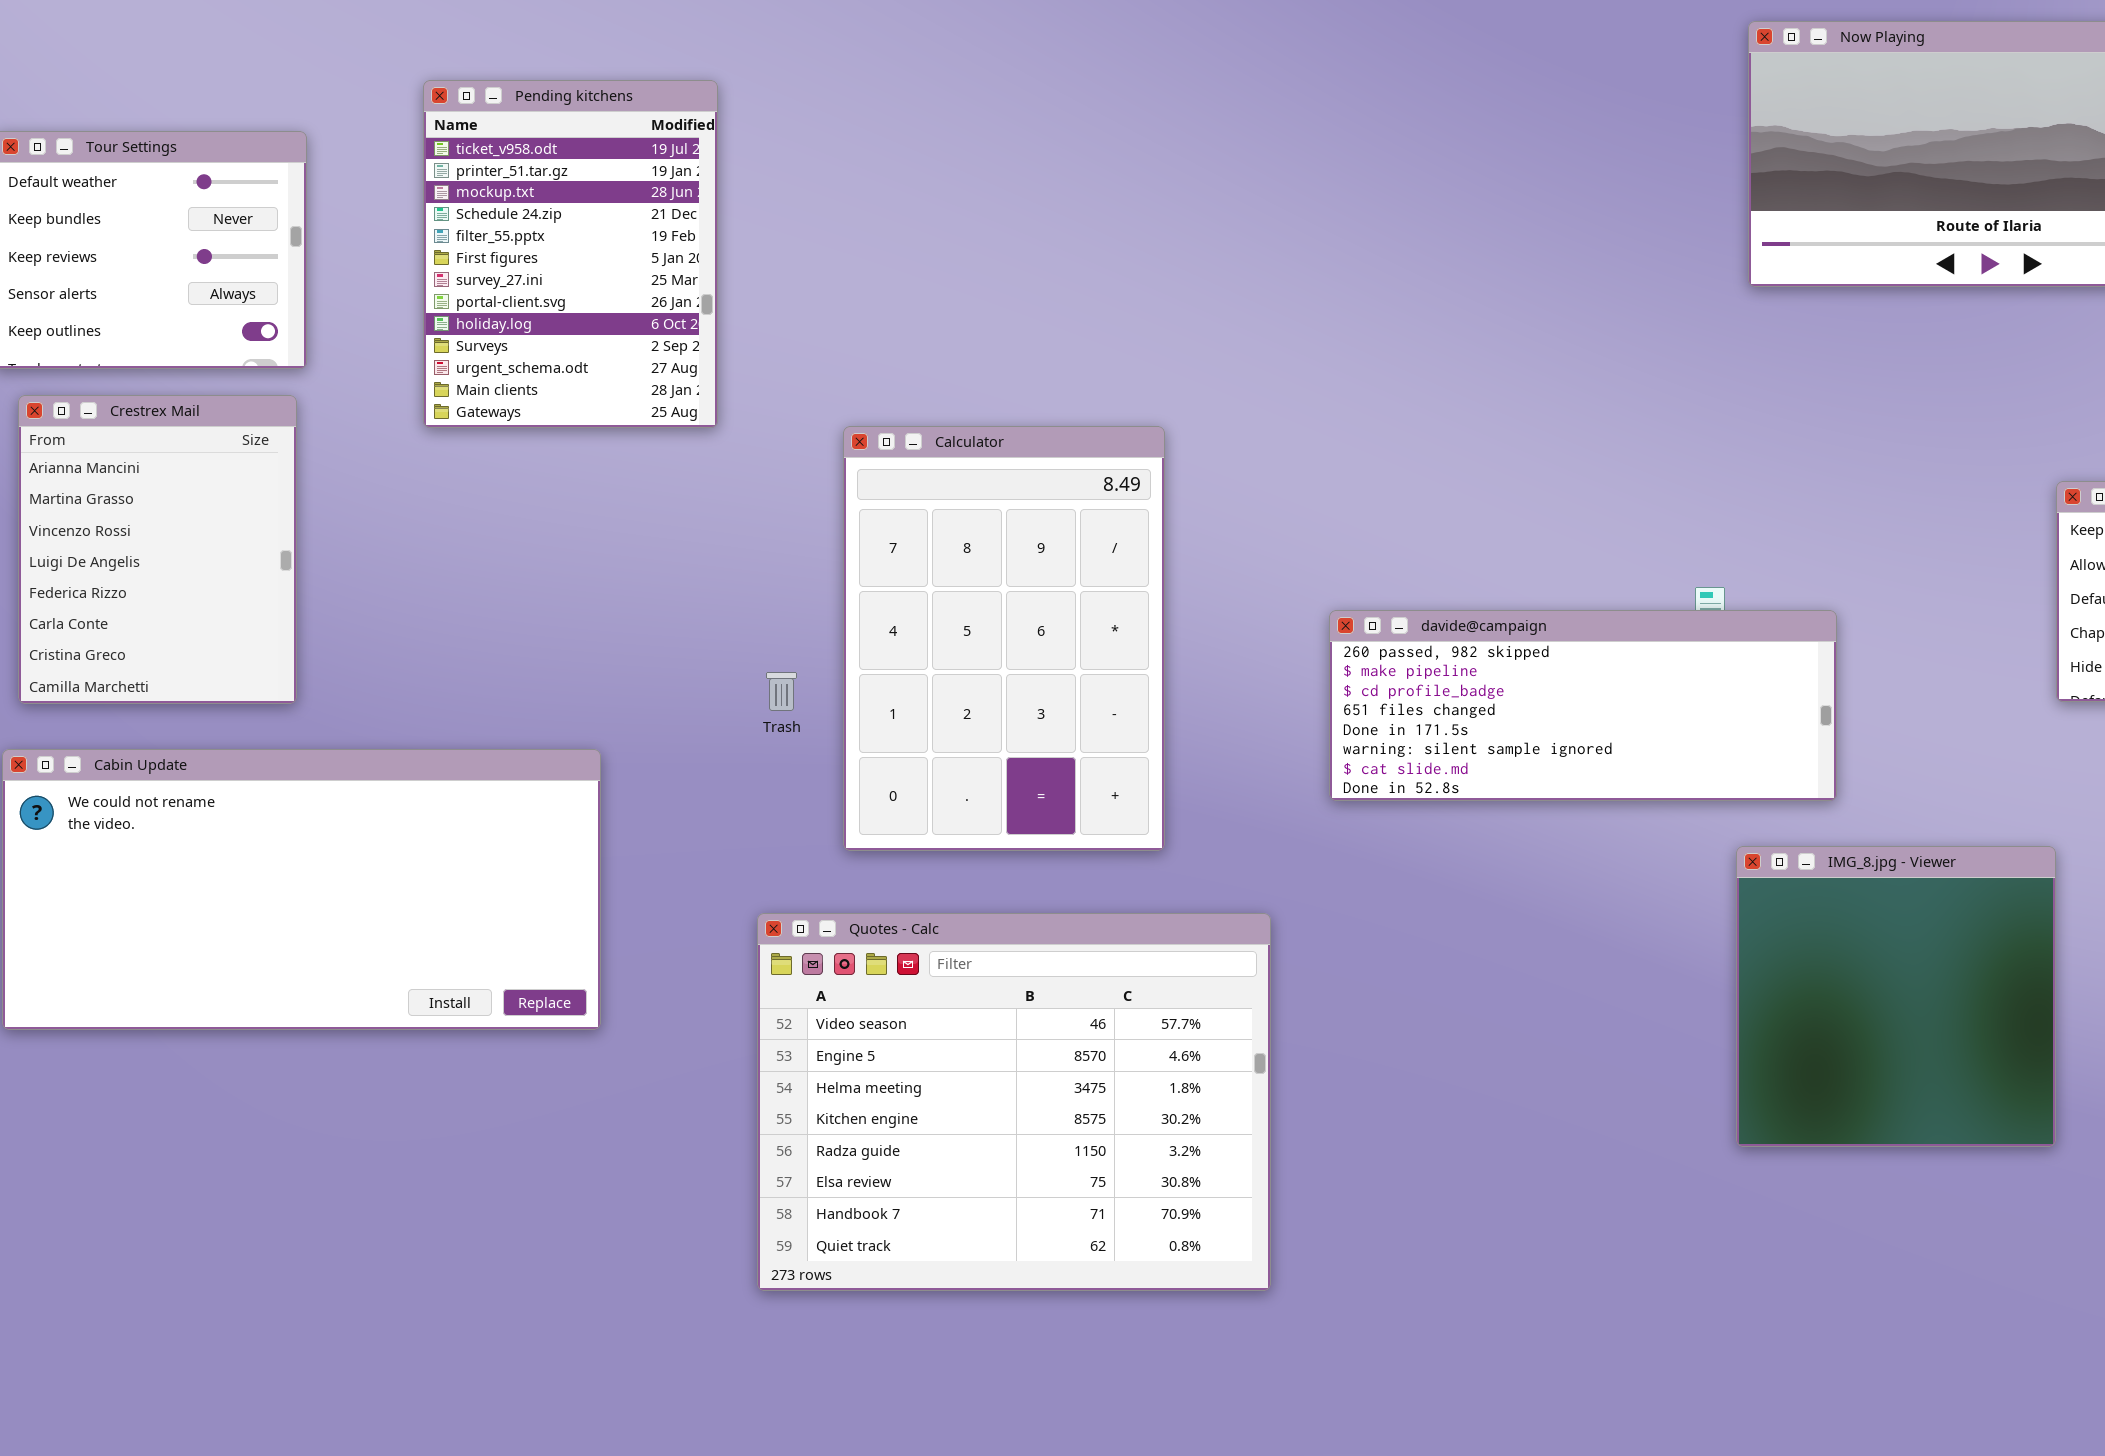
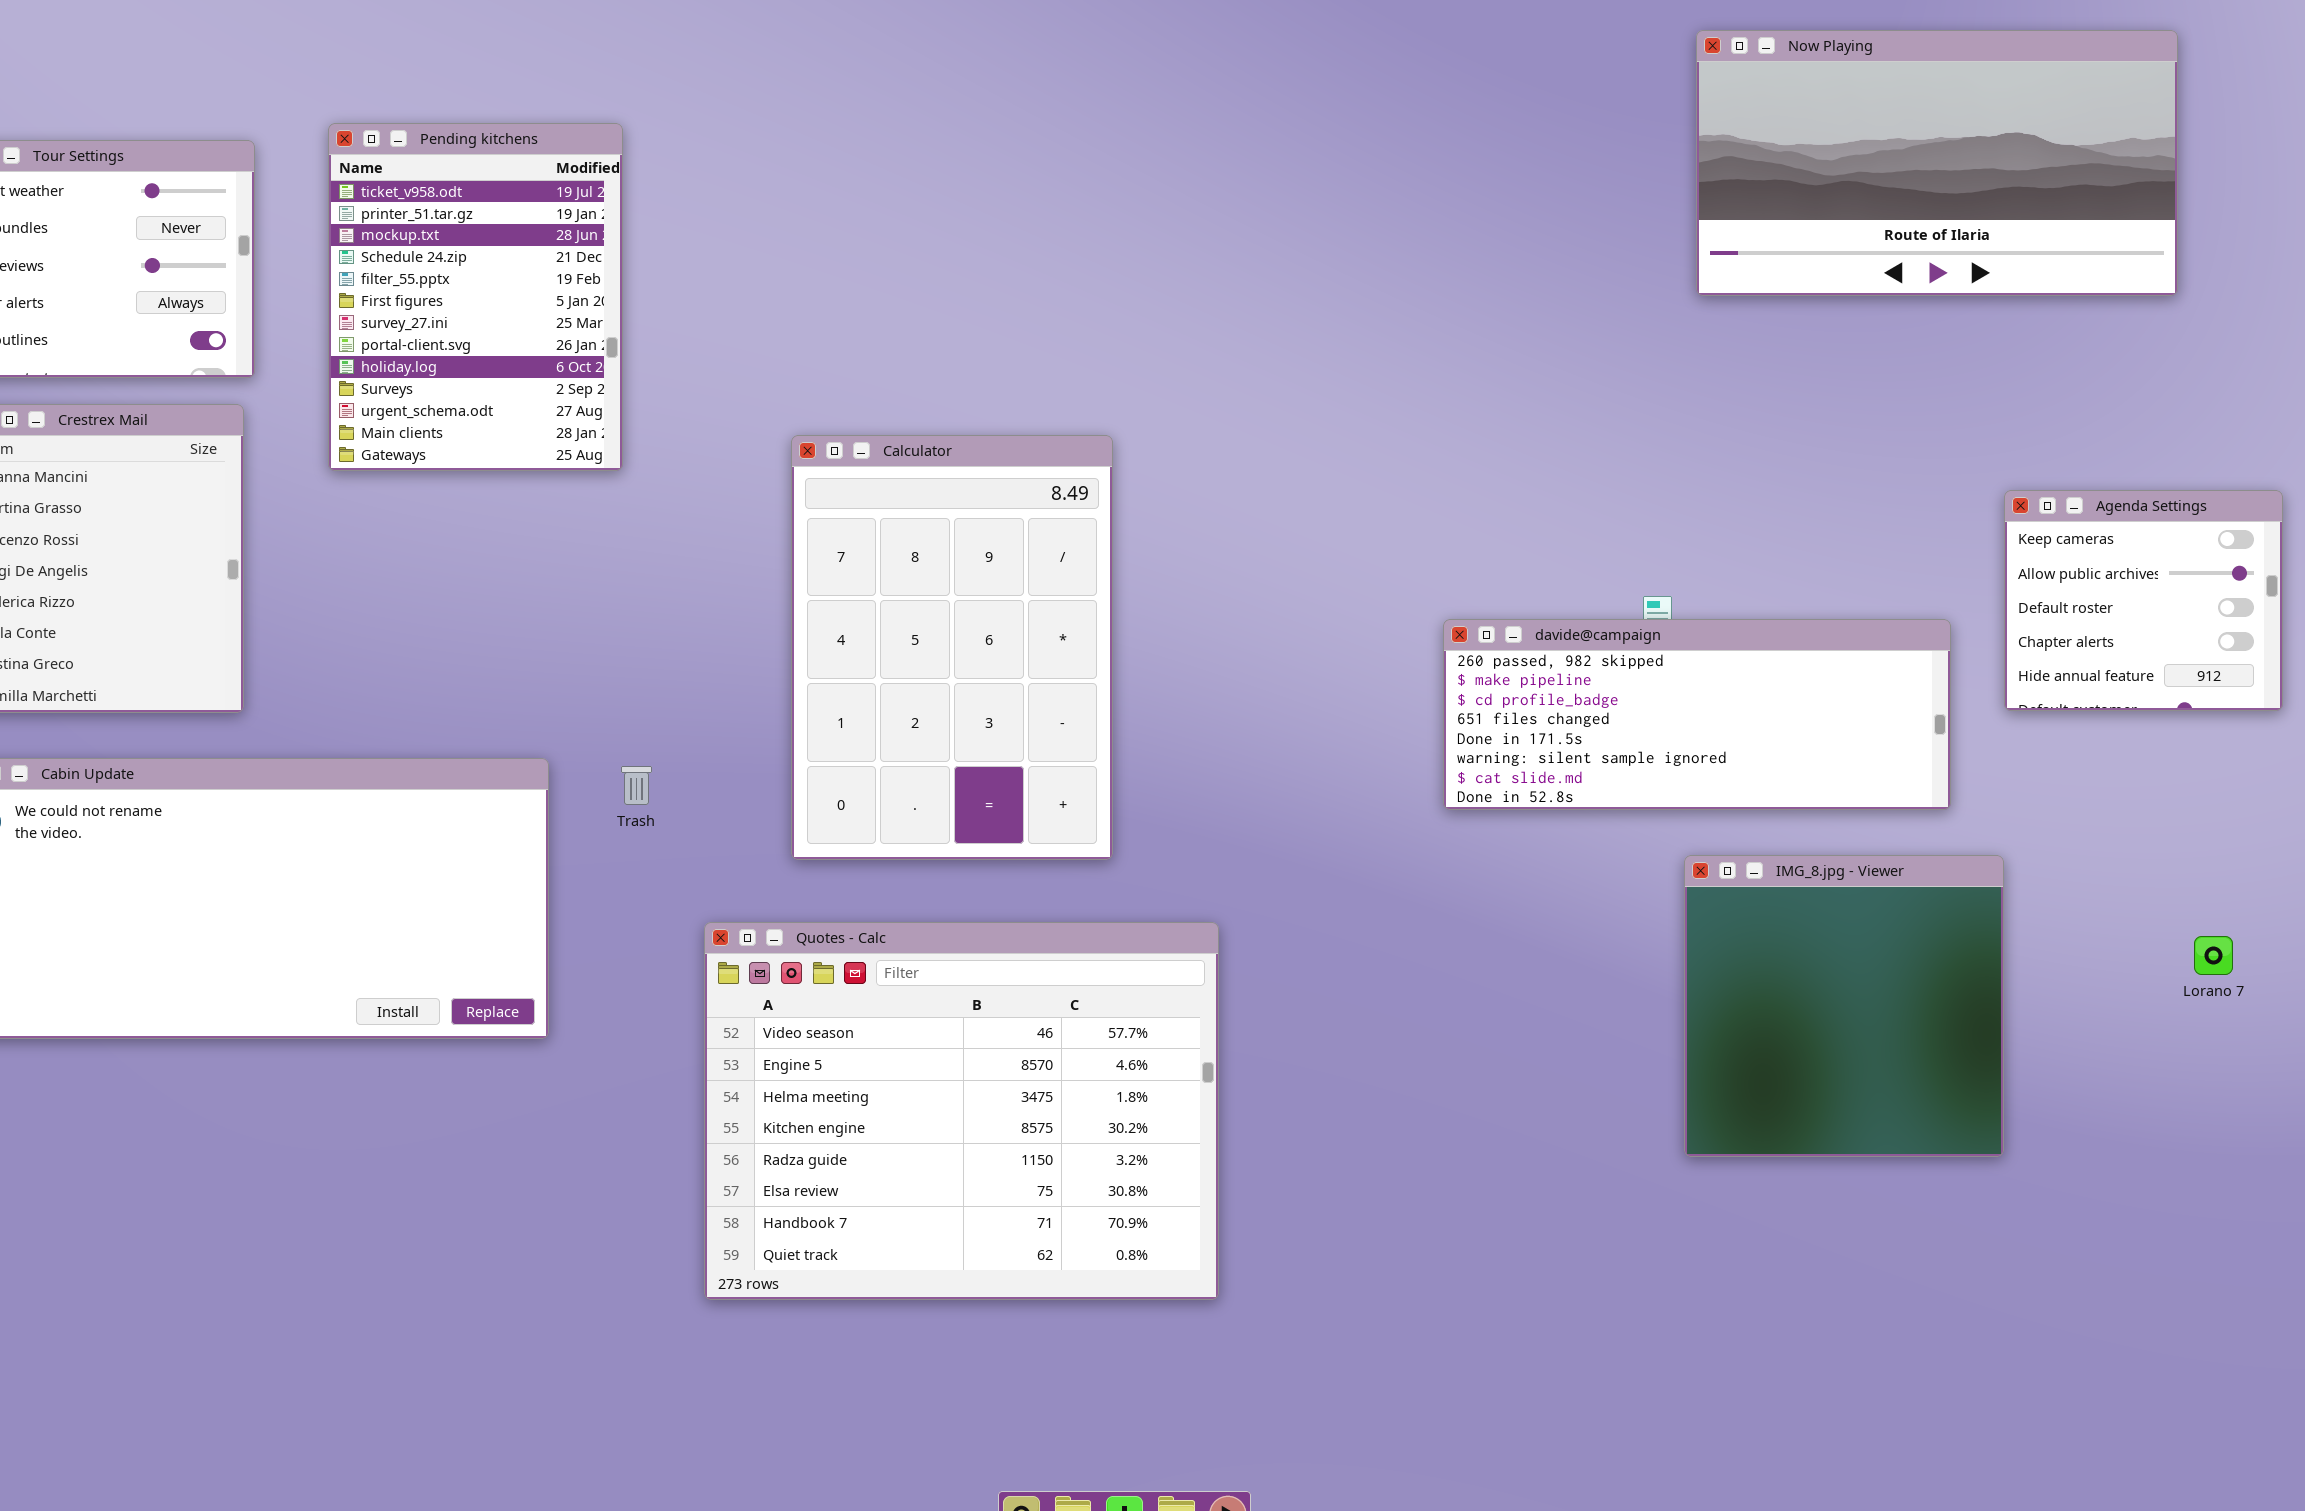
Pending kitchens: [423,80,718,428] -> [328,123,623,471], moved
davide@campaign: [1329,610,1837,801] -> [1443,619,1951,810], moved
Trash: [766,672,797,711] -> [621,766,652,805], moved

